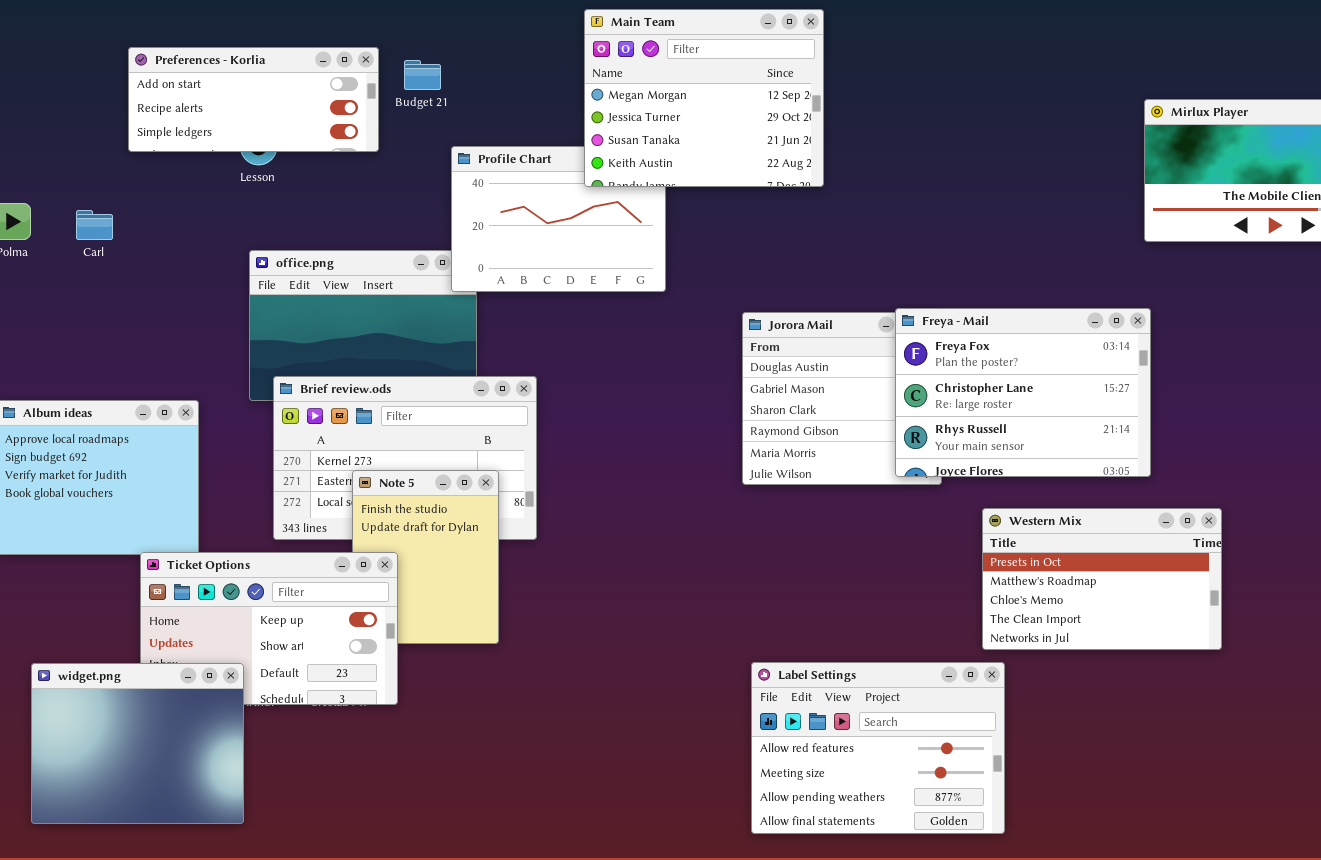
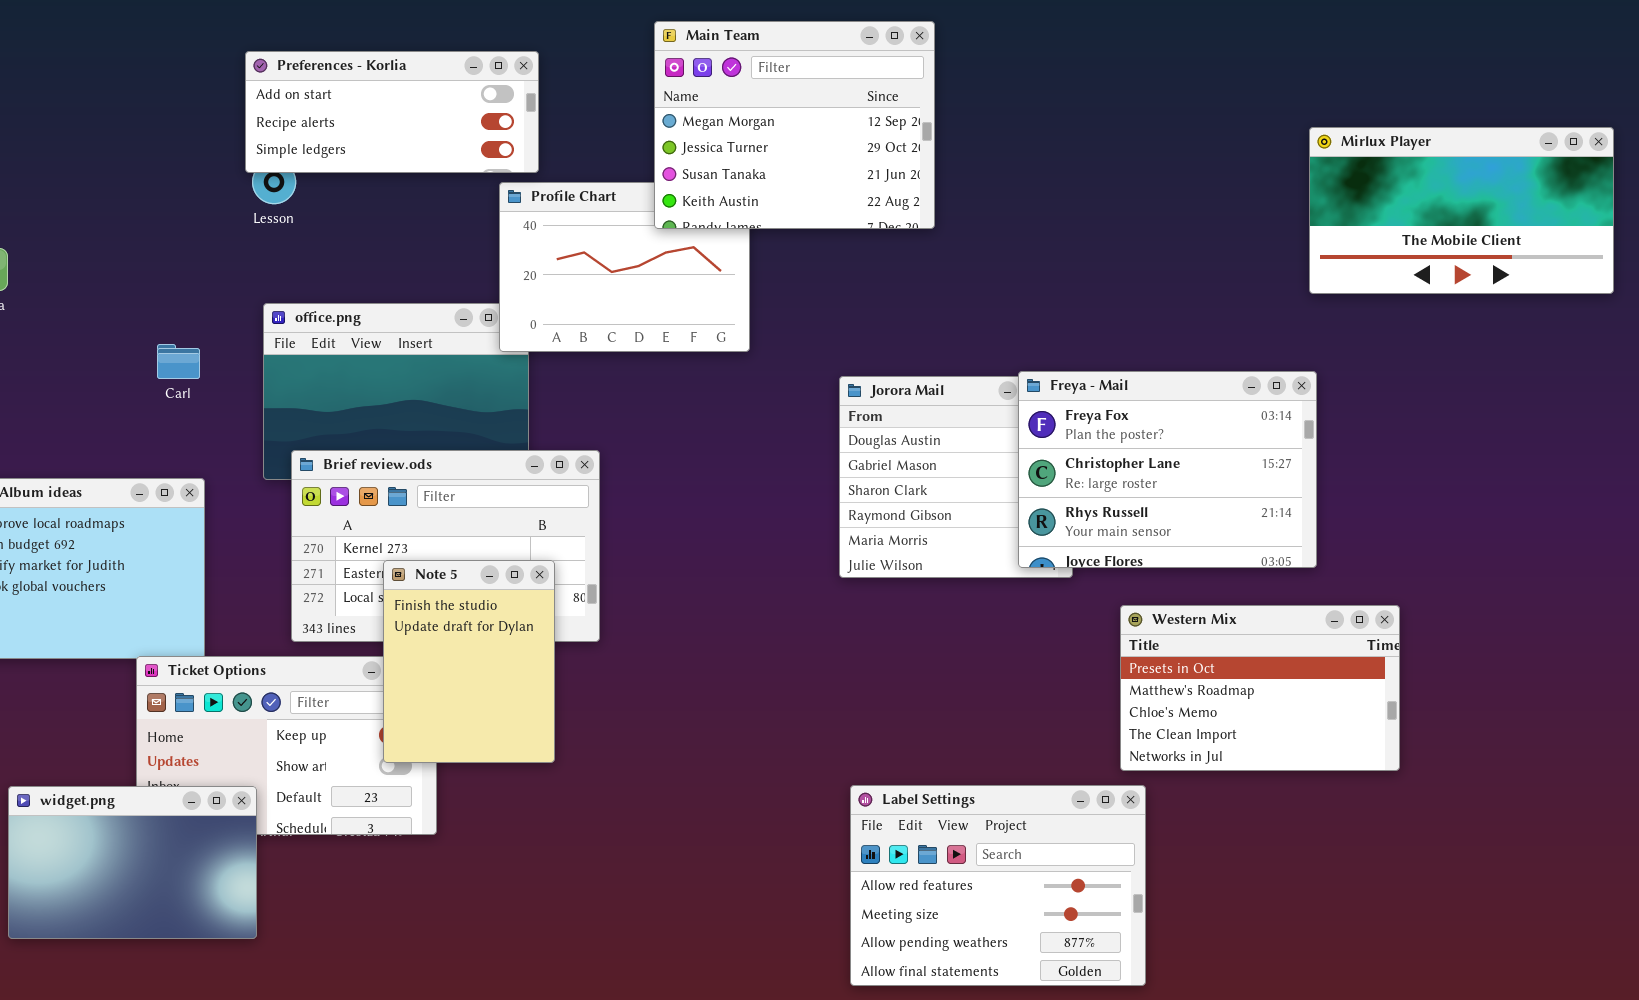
Preferences - Korlia: [128,47,379,152] -> [245,51,539,173], moved
Carl: [76,210,113,240] -> [157,344,200,379], moved
Note 5: [352,470,499,644] -> [383,560,555,763], raised
widget.png: [31,663,244,824] -> [8,786,257,939], resized

